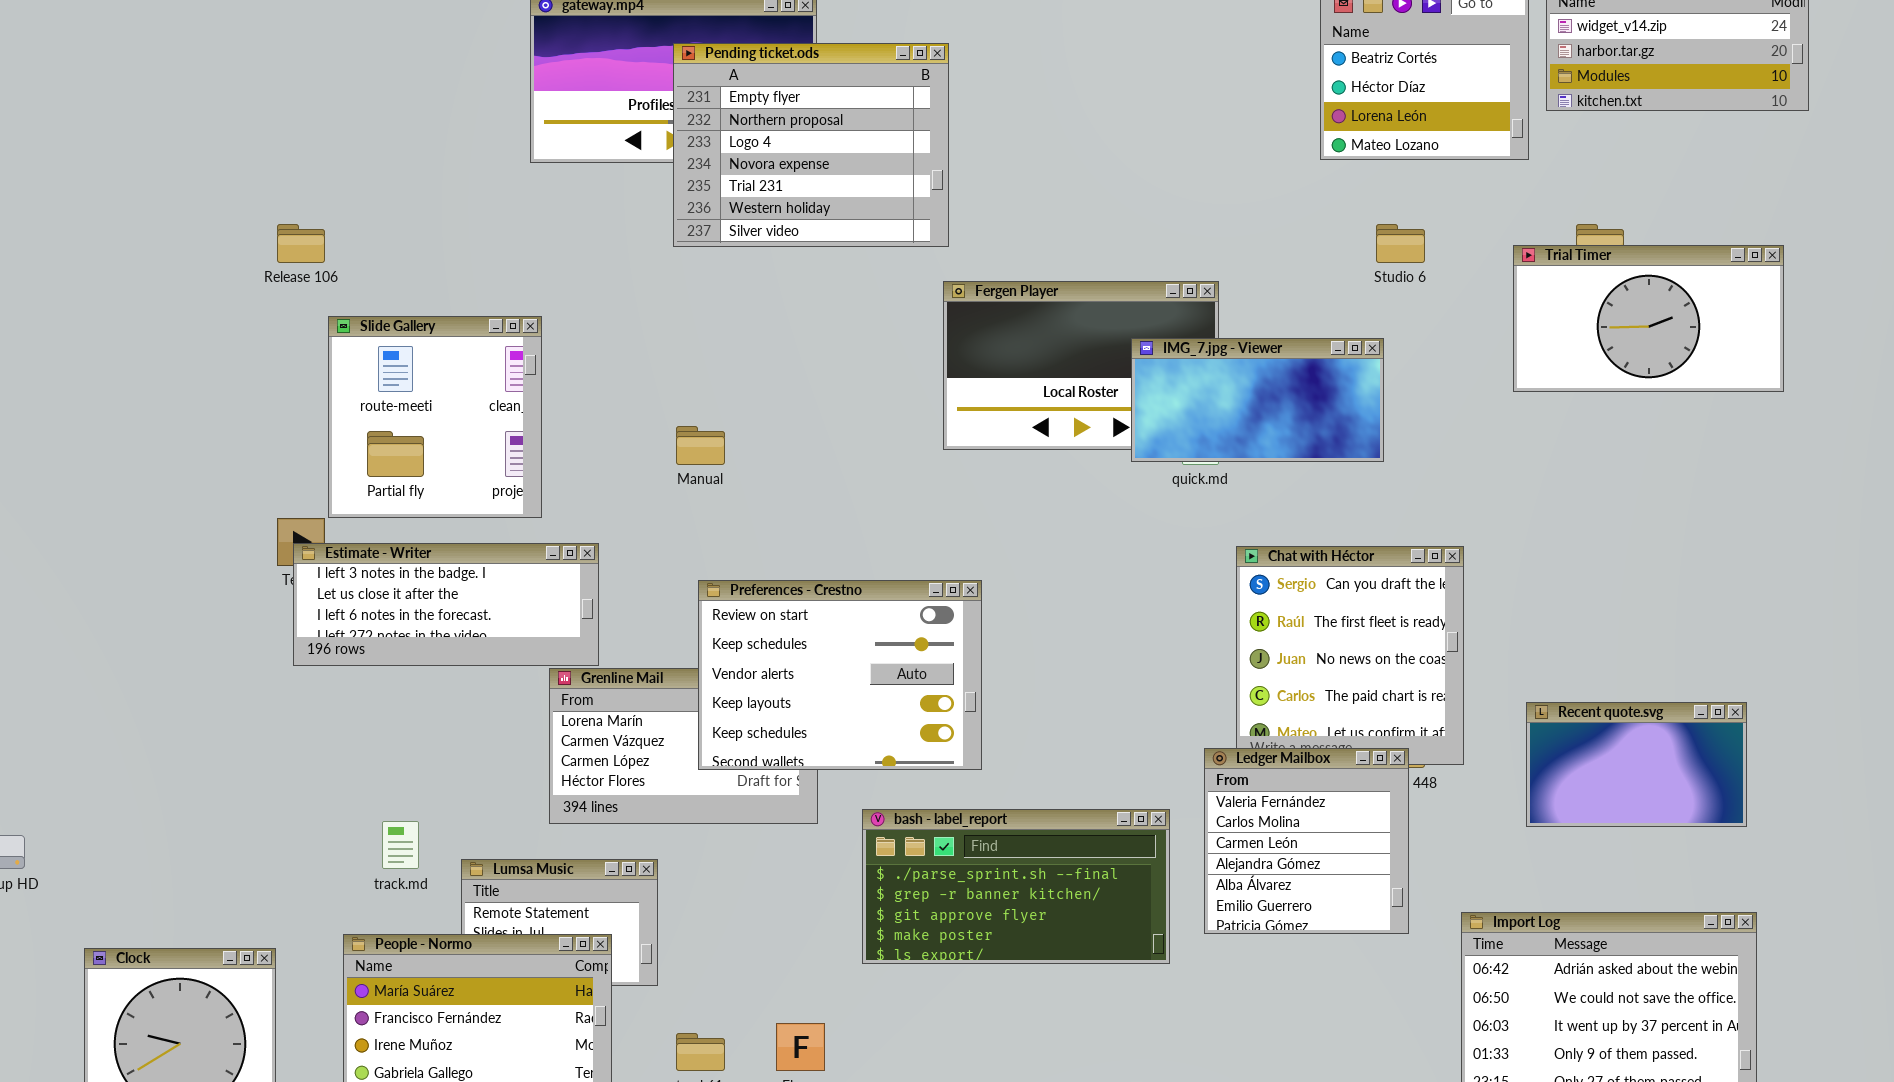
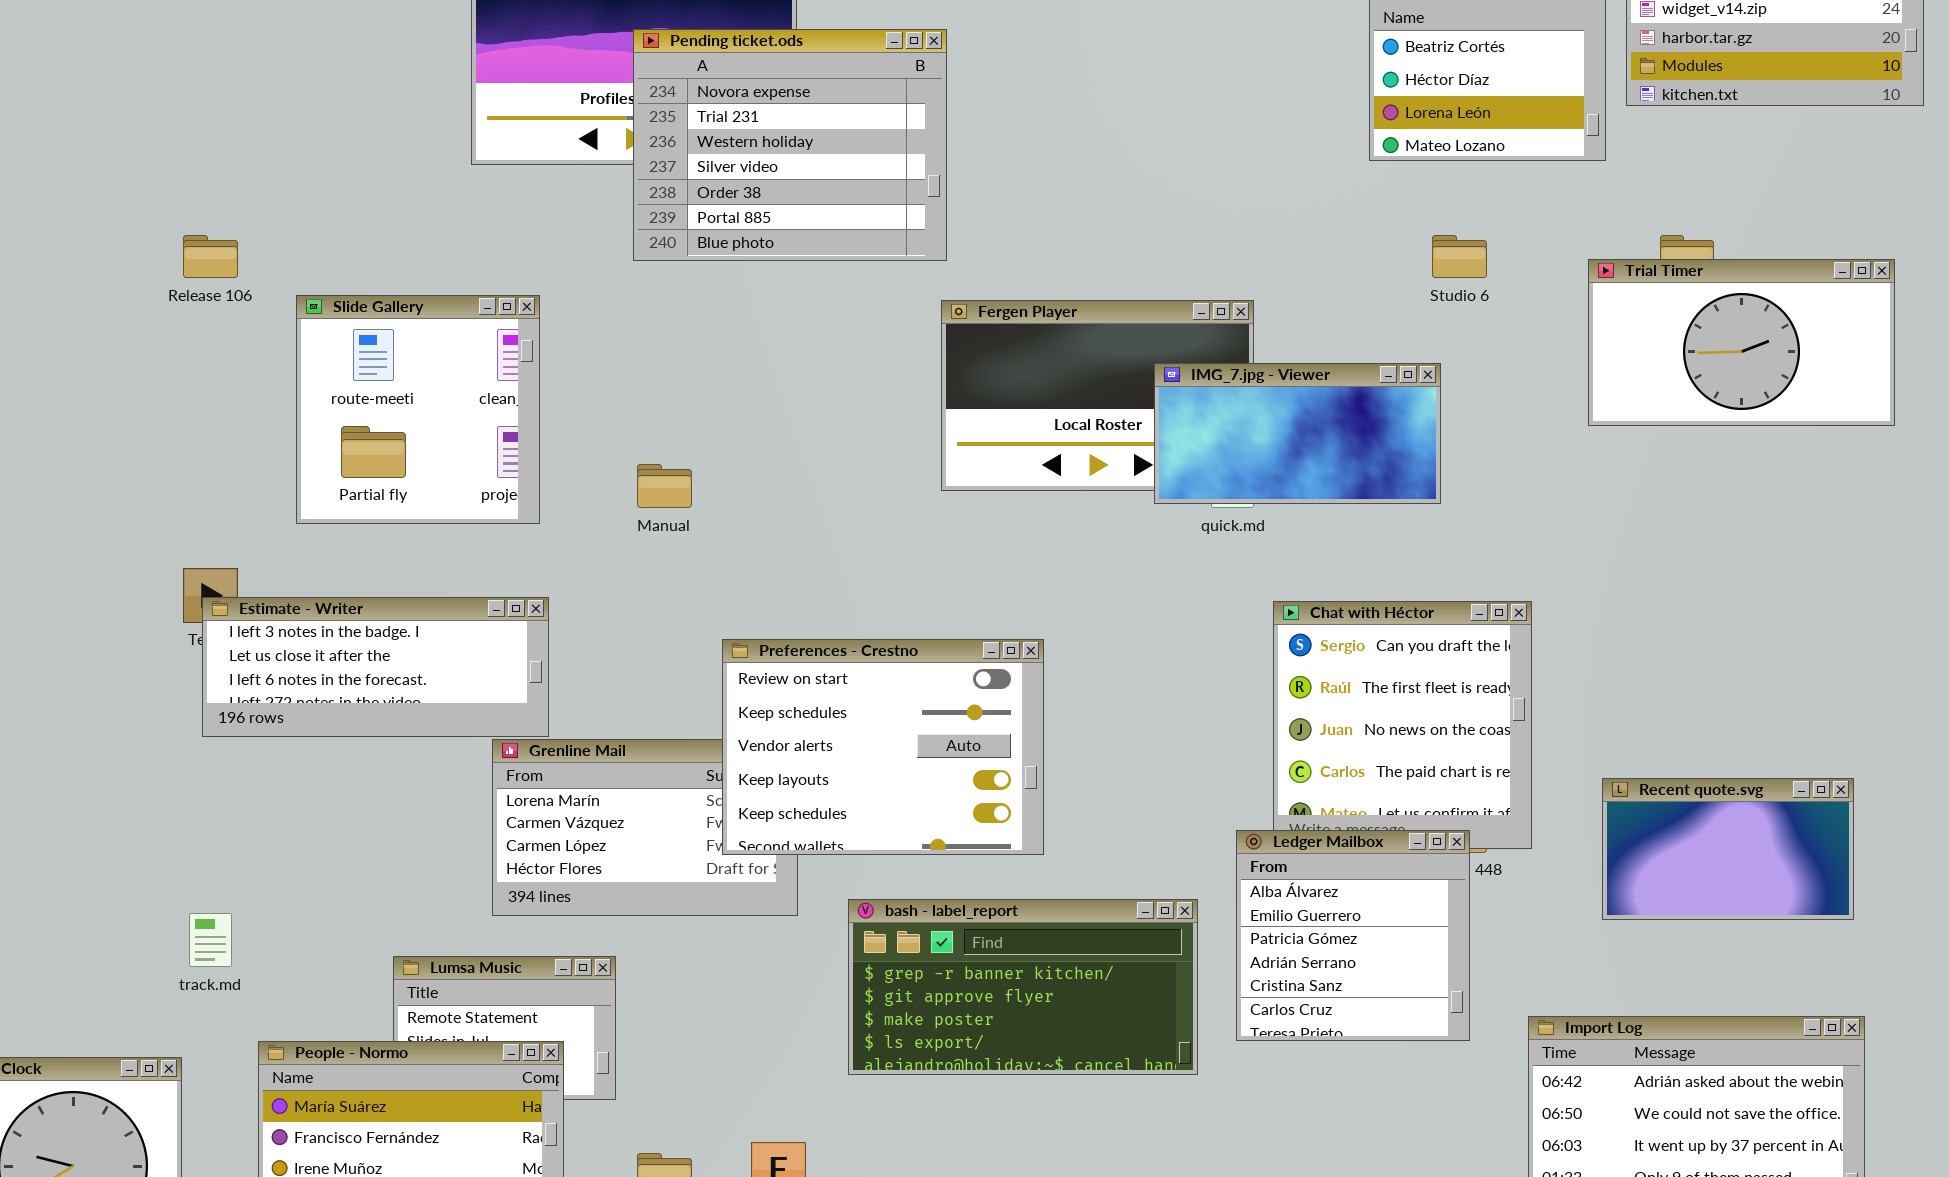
Pending ticket.ods: [673,43,949,247] -> [633,29,947,261], scrolled down 3 rows
Slide Gallery: [328,316,542,518] -> [296,295,540,524], moved
Preferences - Crestno: [698,580,982,770] -> [722,639,1044,855], moved
Ledger Mailbox: [1204,748,1409,934] -> [1236,830,1470,1041], scrolled down 4 rows
bash - label_report: [862,809,1170,964] -> [848,899,1198,1075], scrolled down 1 row
track.md: [382,821,419,869] -> [189,913,232,967], moved

